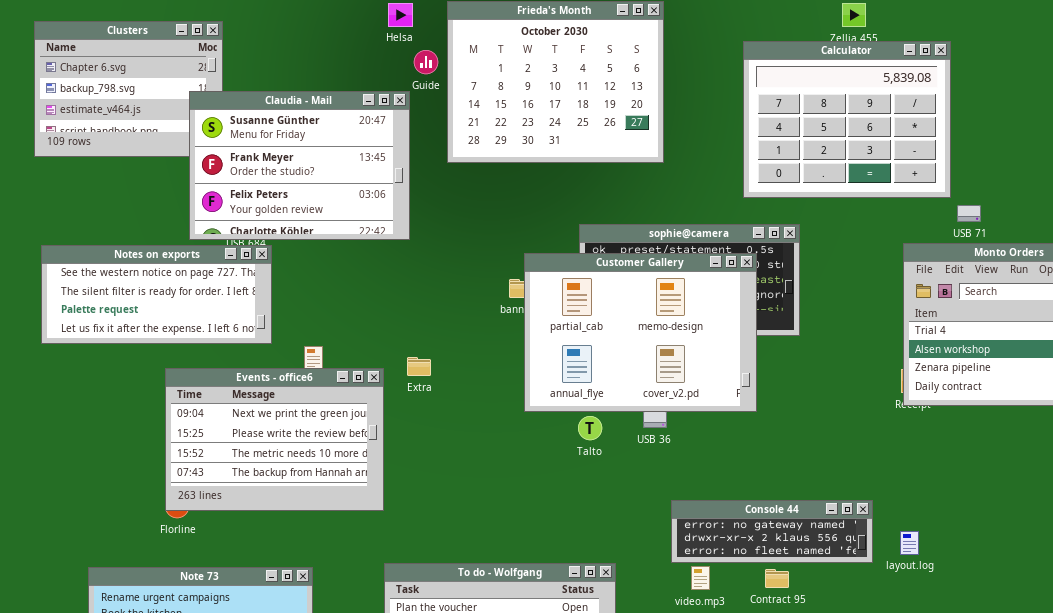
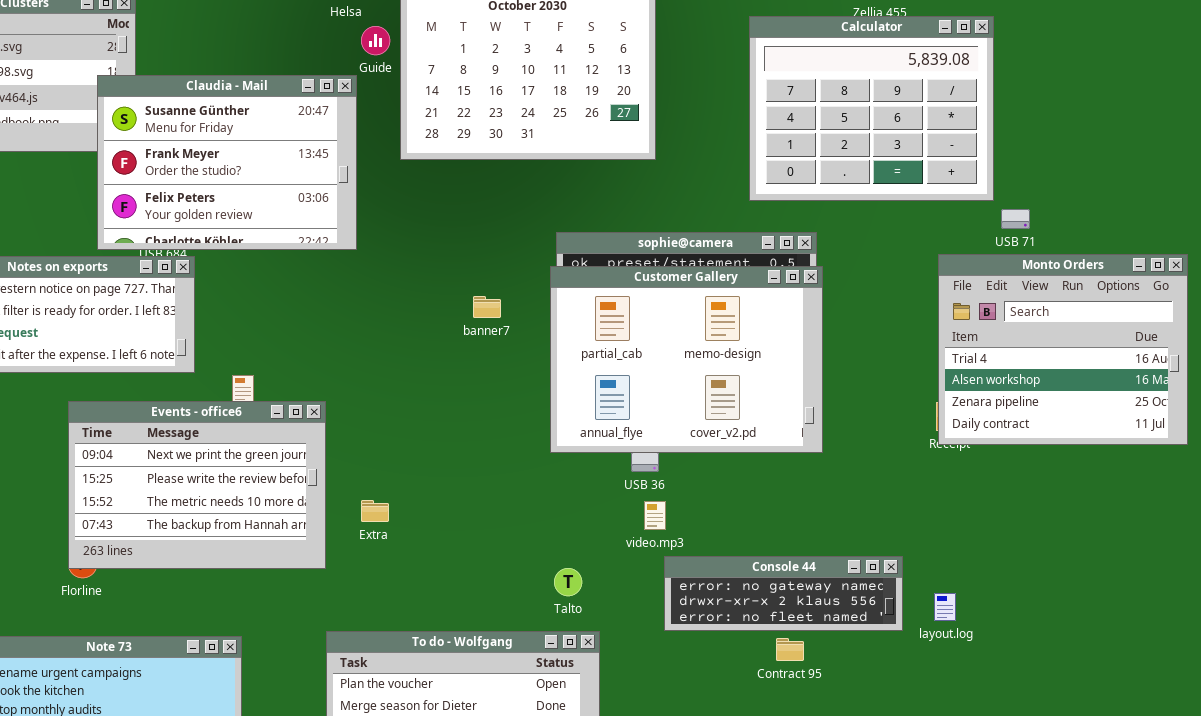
Customer Gallery: [524,253,757,412] -> [550,266,823,453], moved
Extra: [407,357,431,376] -> [361,500,389,522], moved
Talto: [578,416,602,440] -> [554,568,582,596], moved
video.mp3: [691,566,710,590] -> [644,501,666,530], moved

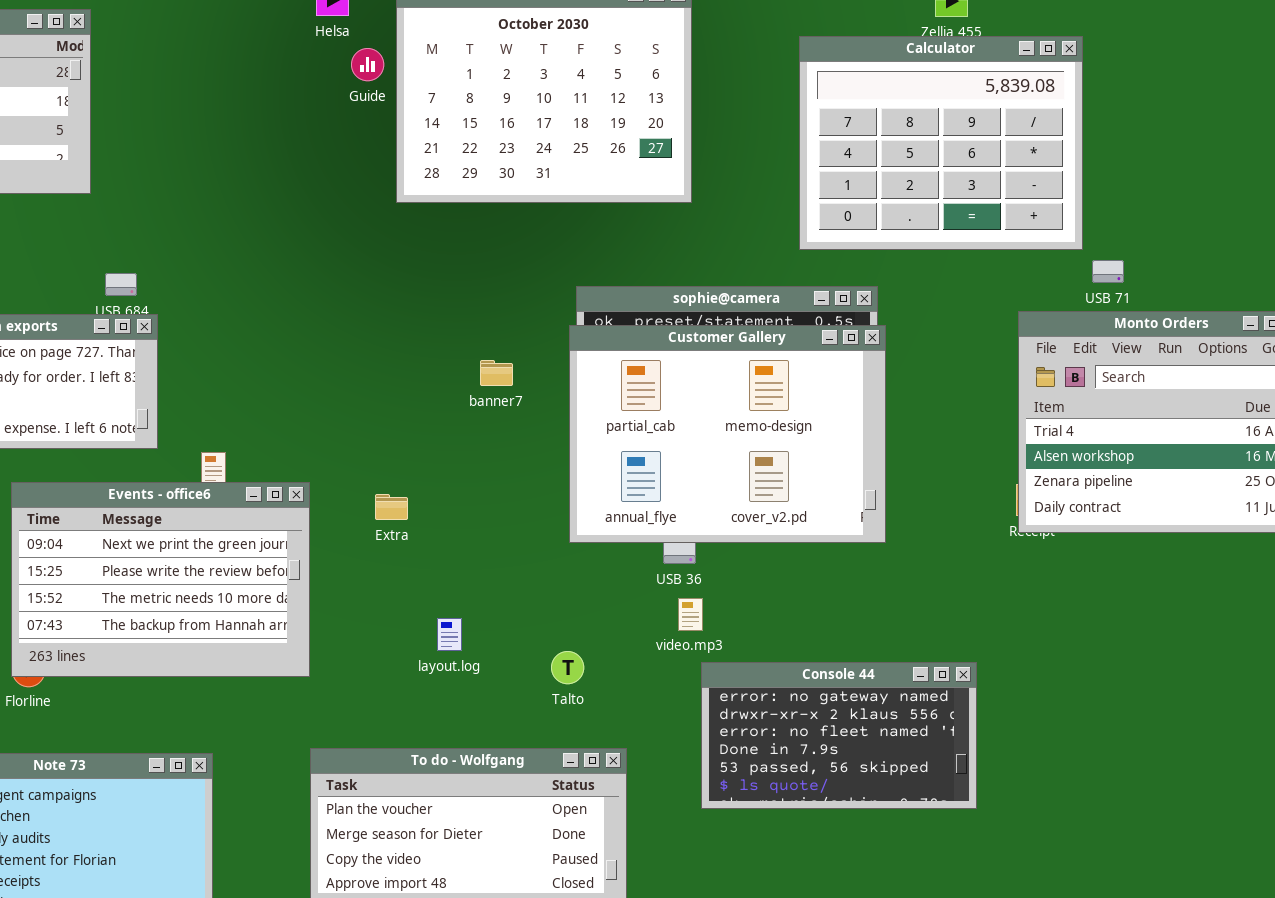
Claudia - Mail: [97,75,357,250] -> none, closed
Extra: [361,500,389,522] -> [375,494,408,520], moved
Console 44: [664,556,903,631] -> [701,662,977,809], resized
Talto: [554,568,582,596] -> [551,651,584,684], moved
layout.log: [934,593,956,621] -> [437,618,462,651], moved

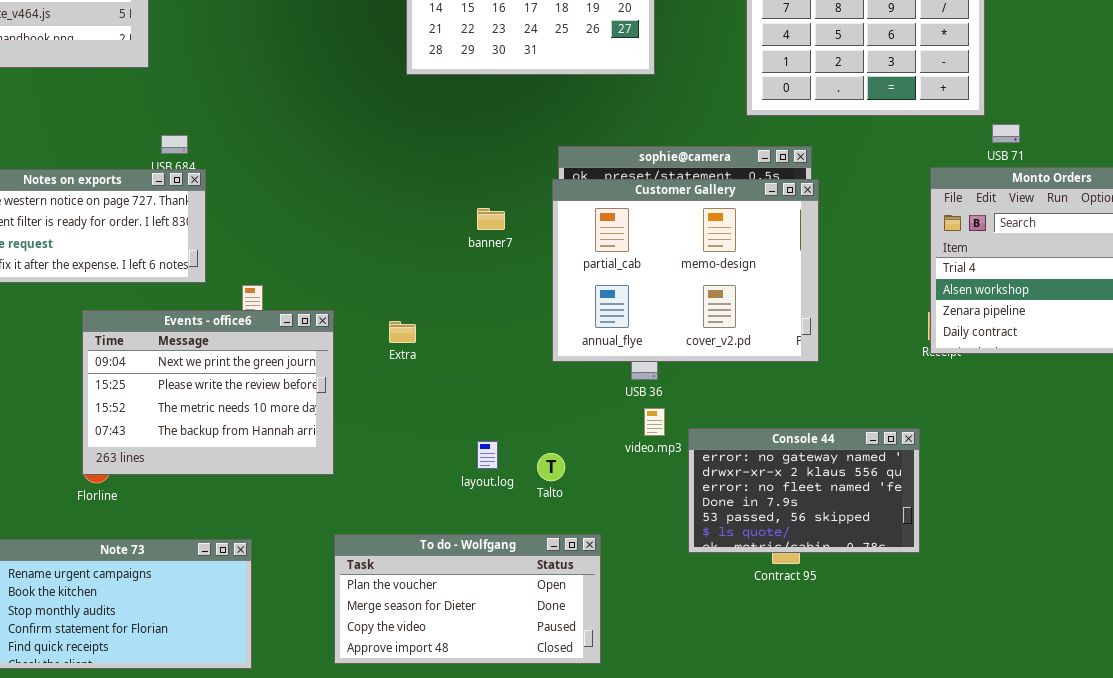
layout.log: [437,618,462,651] -> [477,441,498,469], moved
Console 44: [701,662,977,809] -> [688,428,920,553], moved

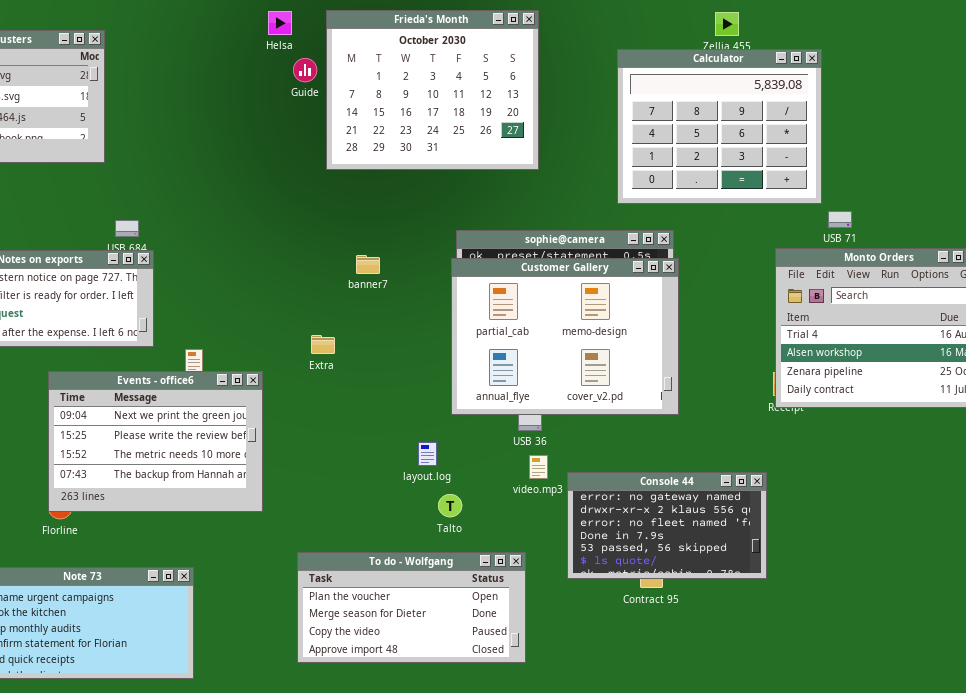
banner7: [477,208,505,230] -> [356,255,380,274], moved
Extra: [389,321,416,343] -> [311,335,335,354], moved
layout.log: [477,441,498,469] -> [418,442,437,466], moved
To do - Wolfgang: [334,534,601,664] -> [297,552,526,663], moved

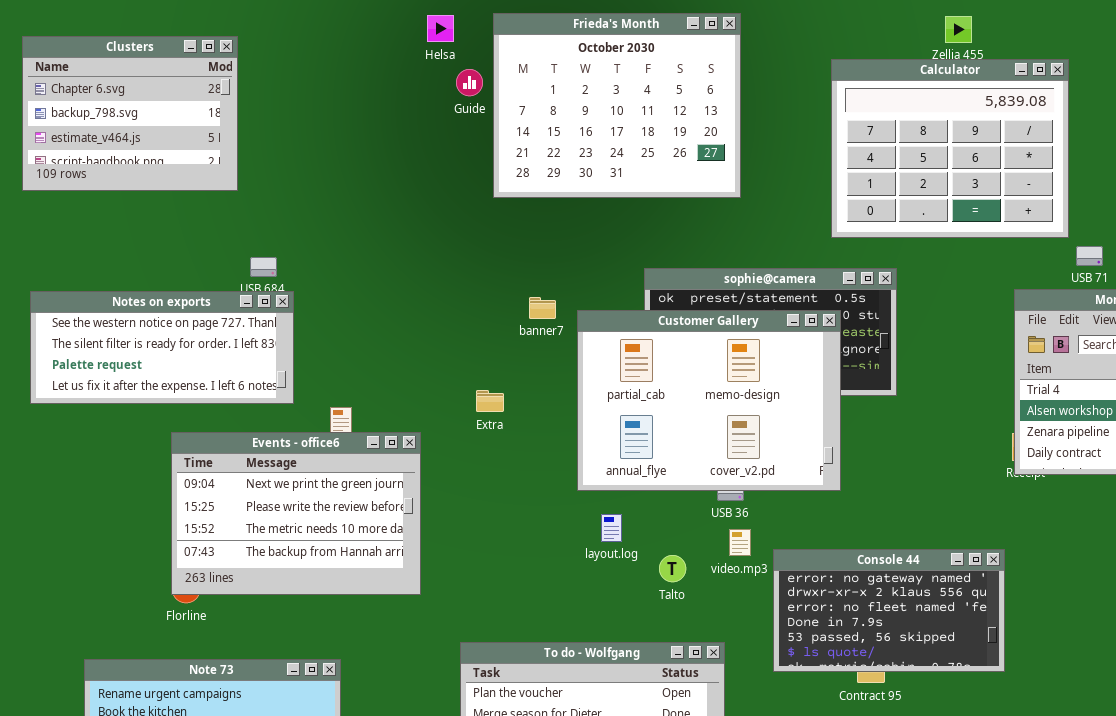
Customer Gallery: [451,258,679,415] -> [577,310,841,491], moved
Talto: [438,494,462,517] -> [659,555,686,582], moved

